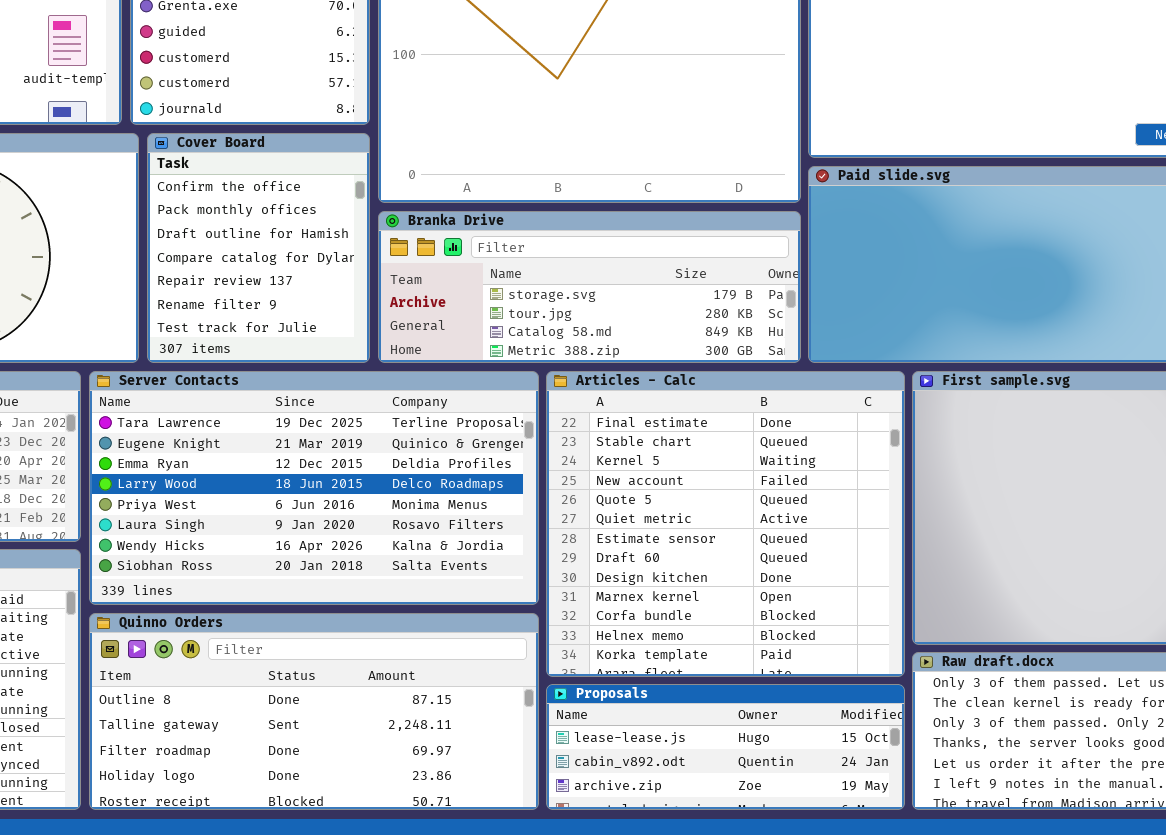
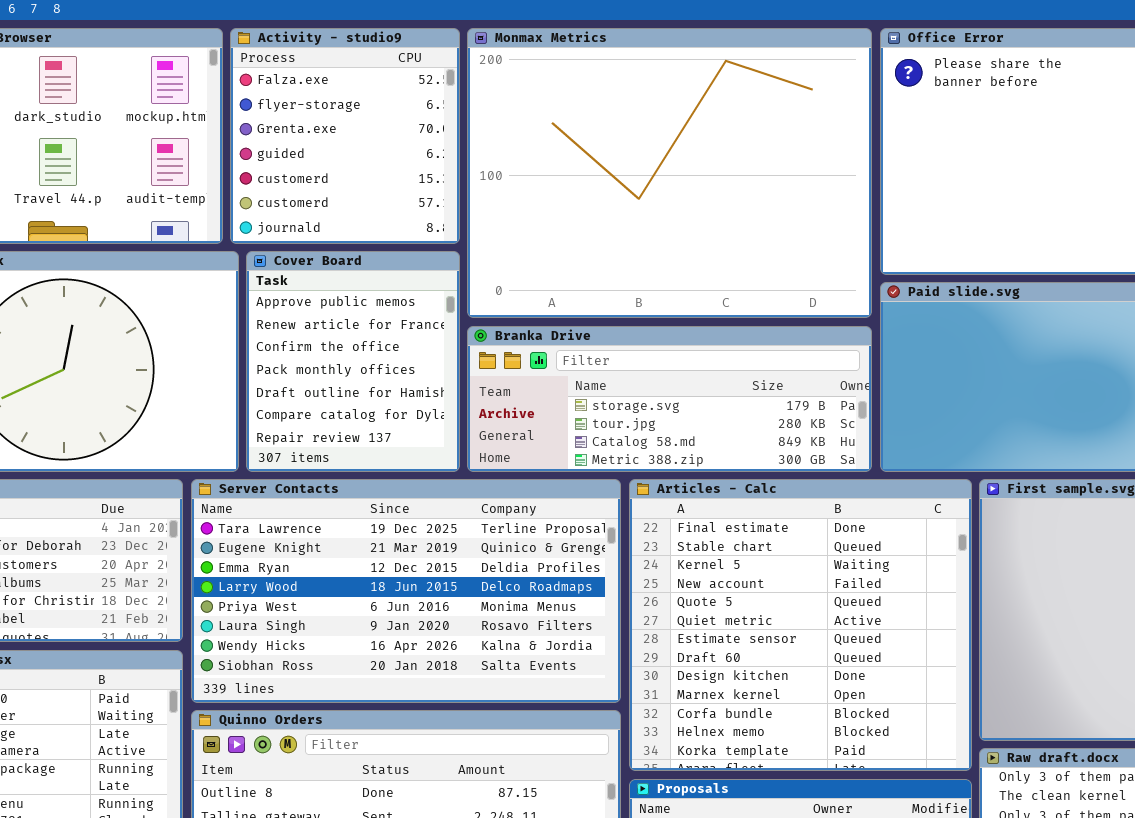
Cover Board: [147,133,370,363] -> [246,251,460,472], scrolled up 2 rows

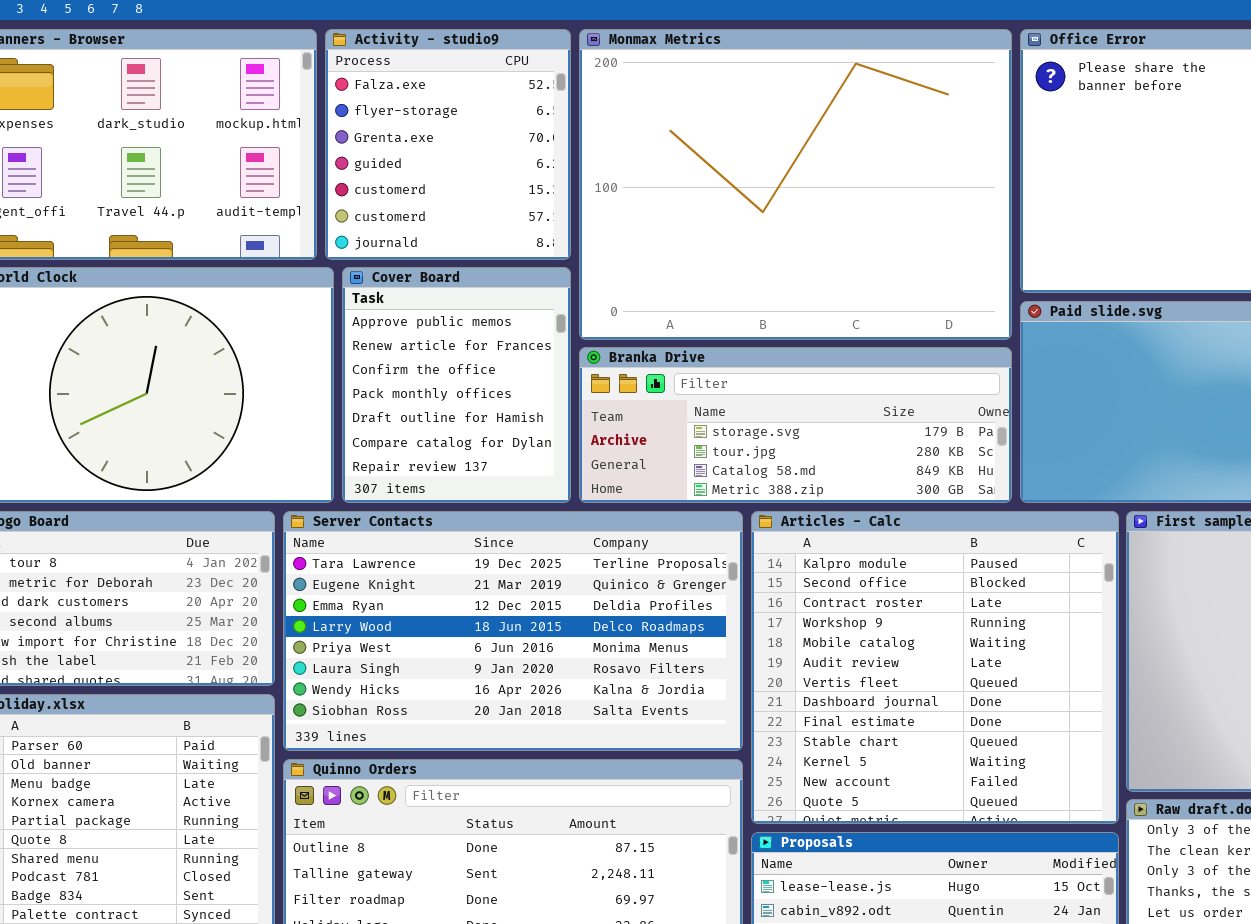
Articles - Calc: [629,479,972,771] -> [751,511,1119,824], scrolled up 8 rows

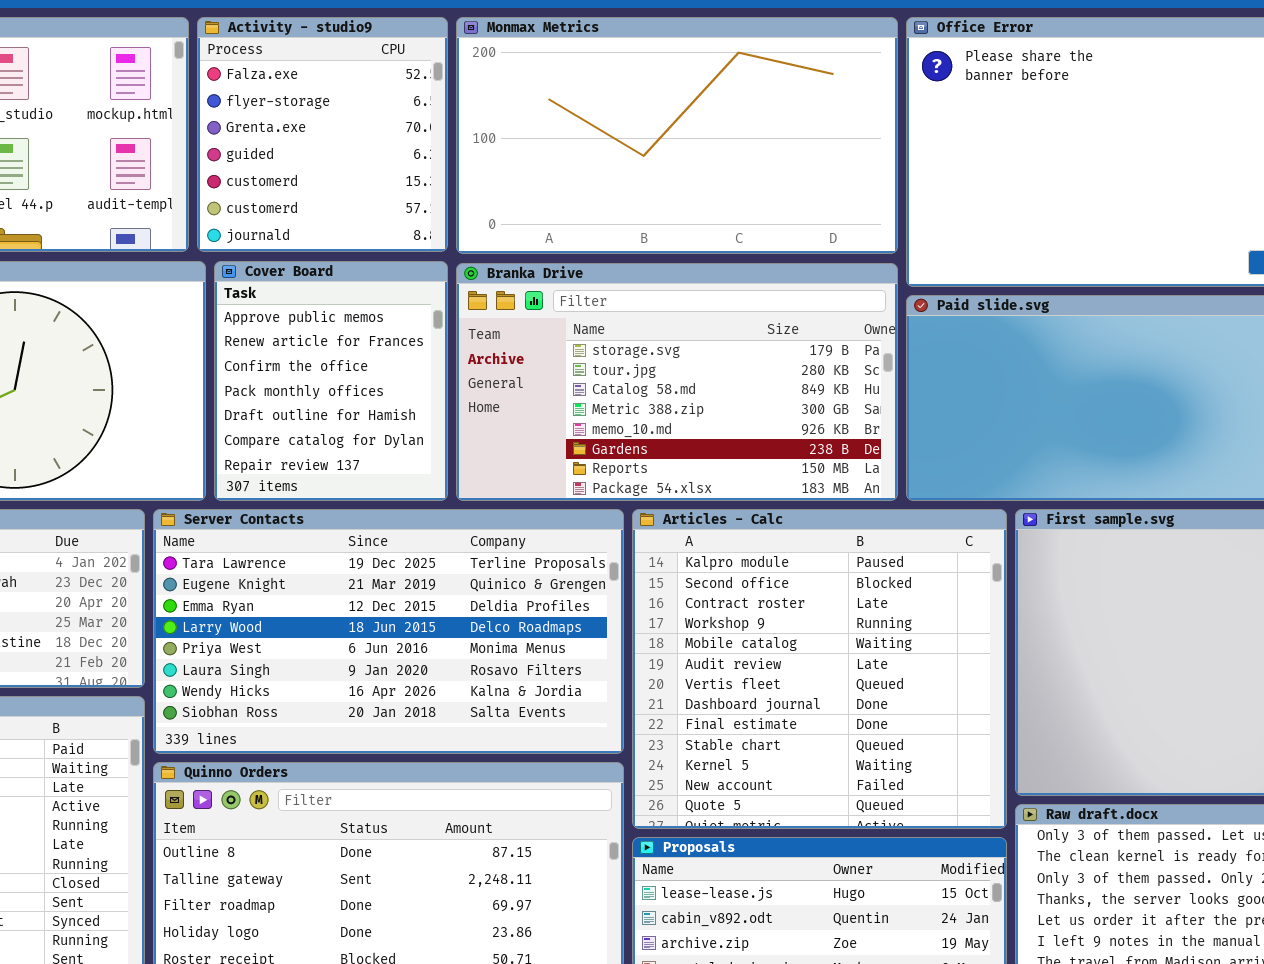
Monmax Metrics: [579,29,1012,340] -> [456,17,898,254], resized
Branka Drive: [579,347,1012,503] -> [456,263,898,501], resized

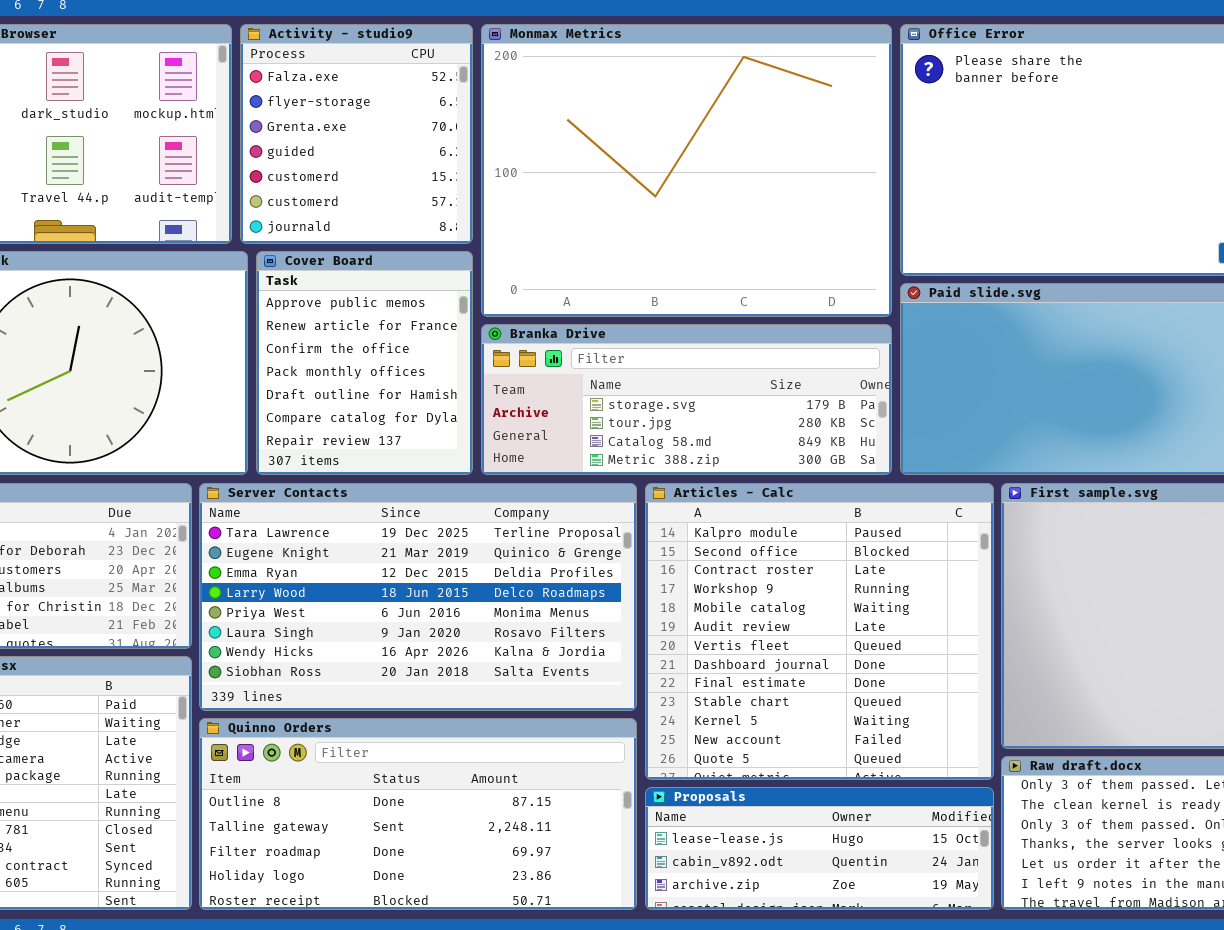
Monmax Metrics: [456,17,898,254] -> [481,24,892,317], resized
Branka Drive: [456,263,898,501] -> [481,324,892,475], resized

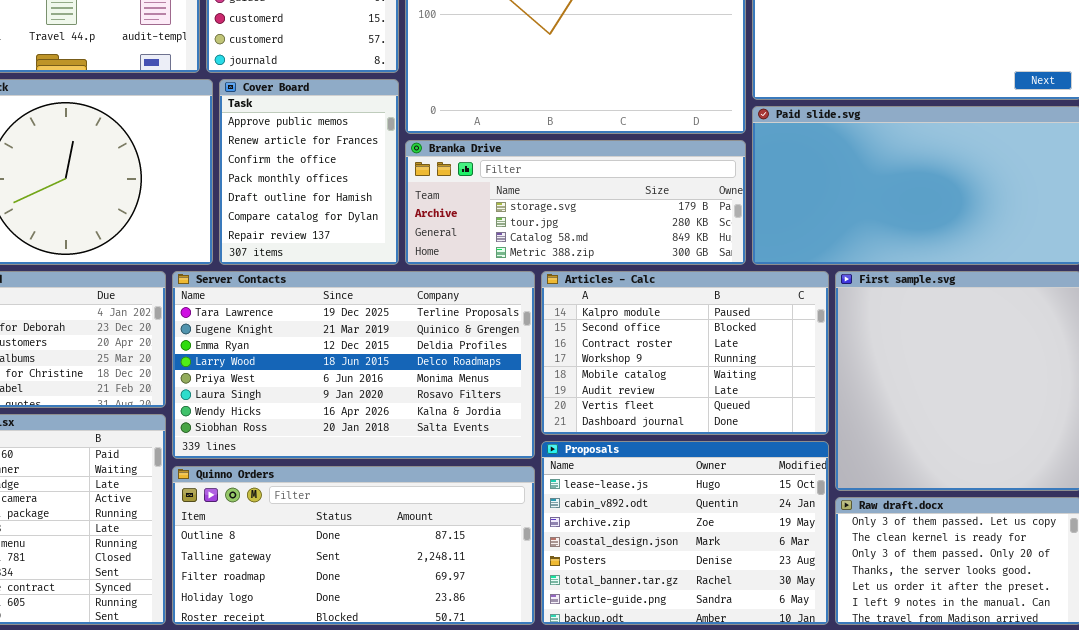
Articles - Calc: [645,483,994,780] -> [541,271,829,435], resized
Proposals: [645,787,994,910] -> [541,441,829,625], resized

